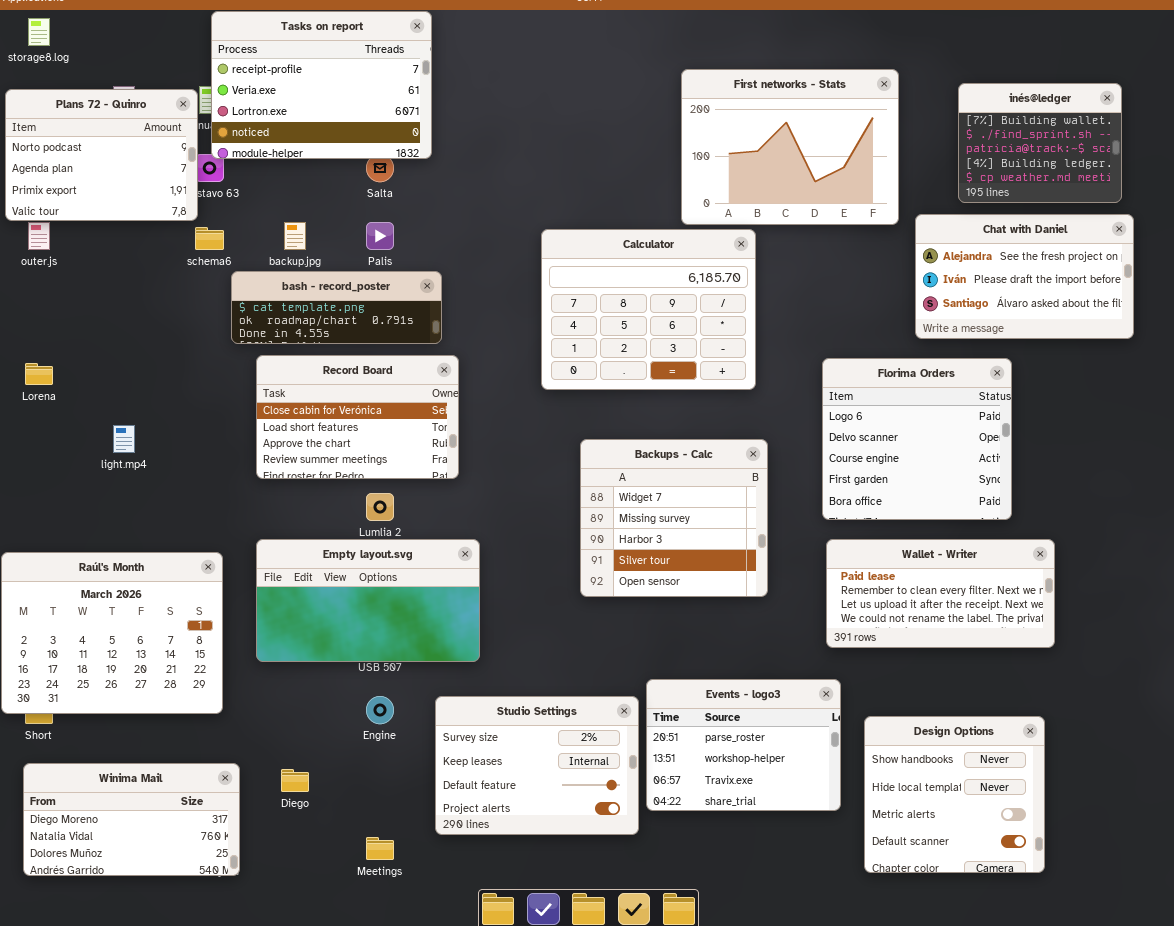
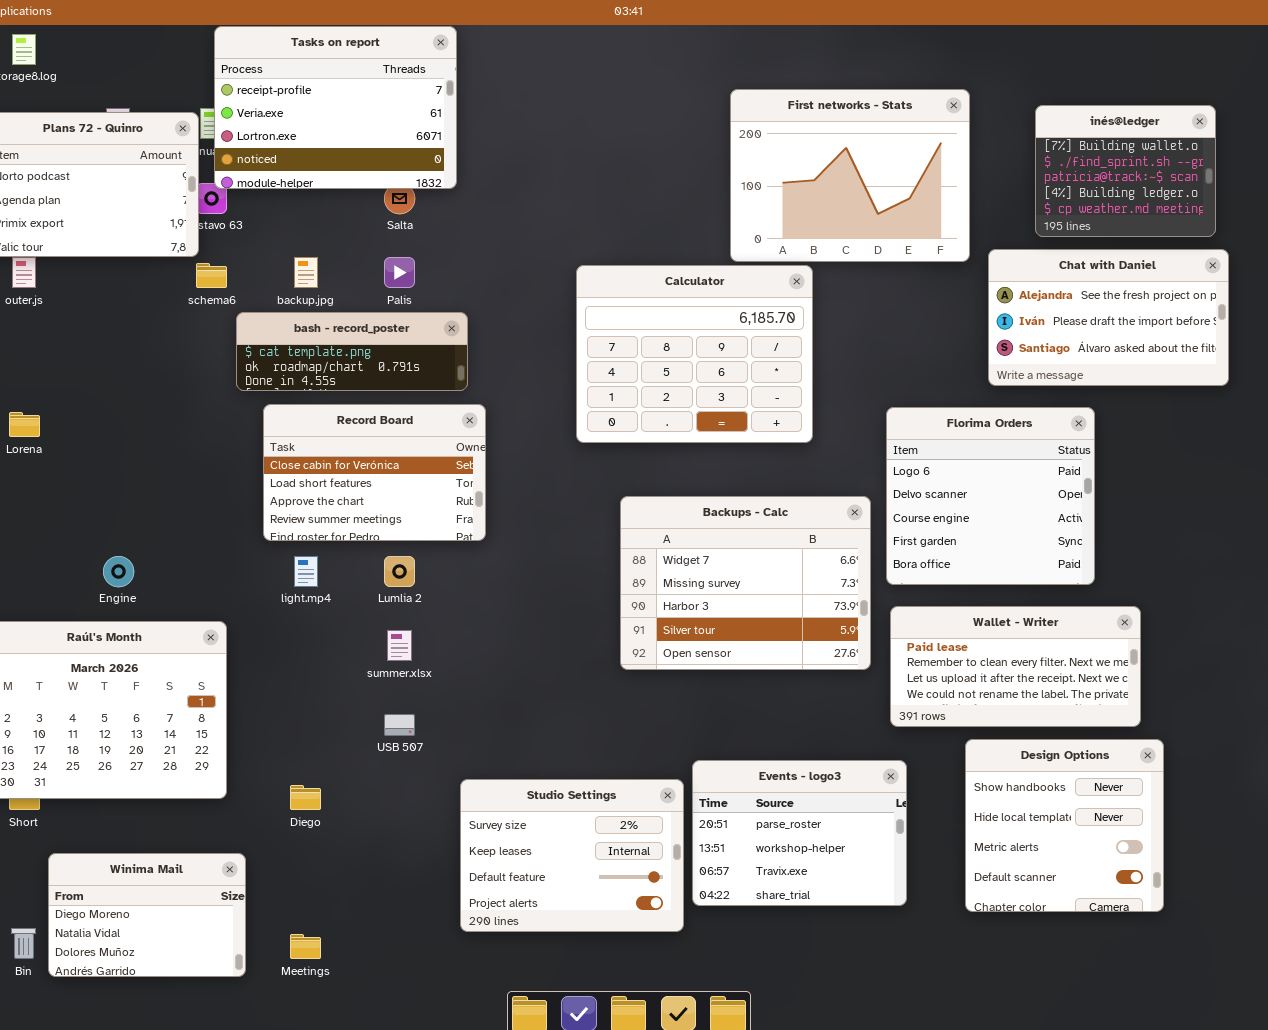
light.mp4: [113,425,135,453] -> [294,556,318,587], moved
Backups - Calc: [580,439,768,597] -> [620,496,871,670], resized
Empty layout.svg: [256,539,480,662] -> none, closed
Engine: [366,696,394,724] -> [103,556,134,587], moved
Design Options: [864,716,1045,873] -> [965,739,1164,912], moved
Winima Mail: [23,763,240,876] -> [48,853,246,977], resized
Diego: [281,769,309,792] -> [290,785,321,810], moved
Meetings: [366,837,394,860] -> [290,934,321,959], moved

